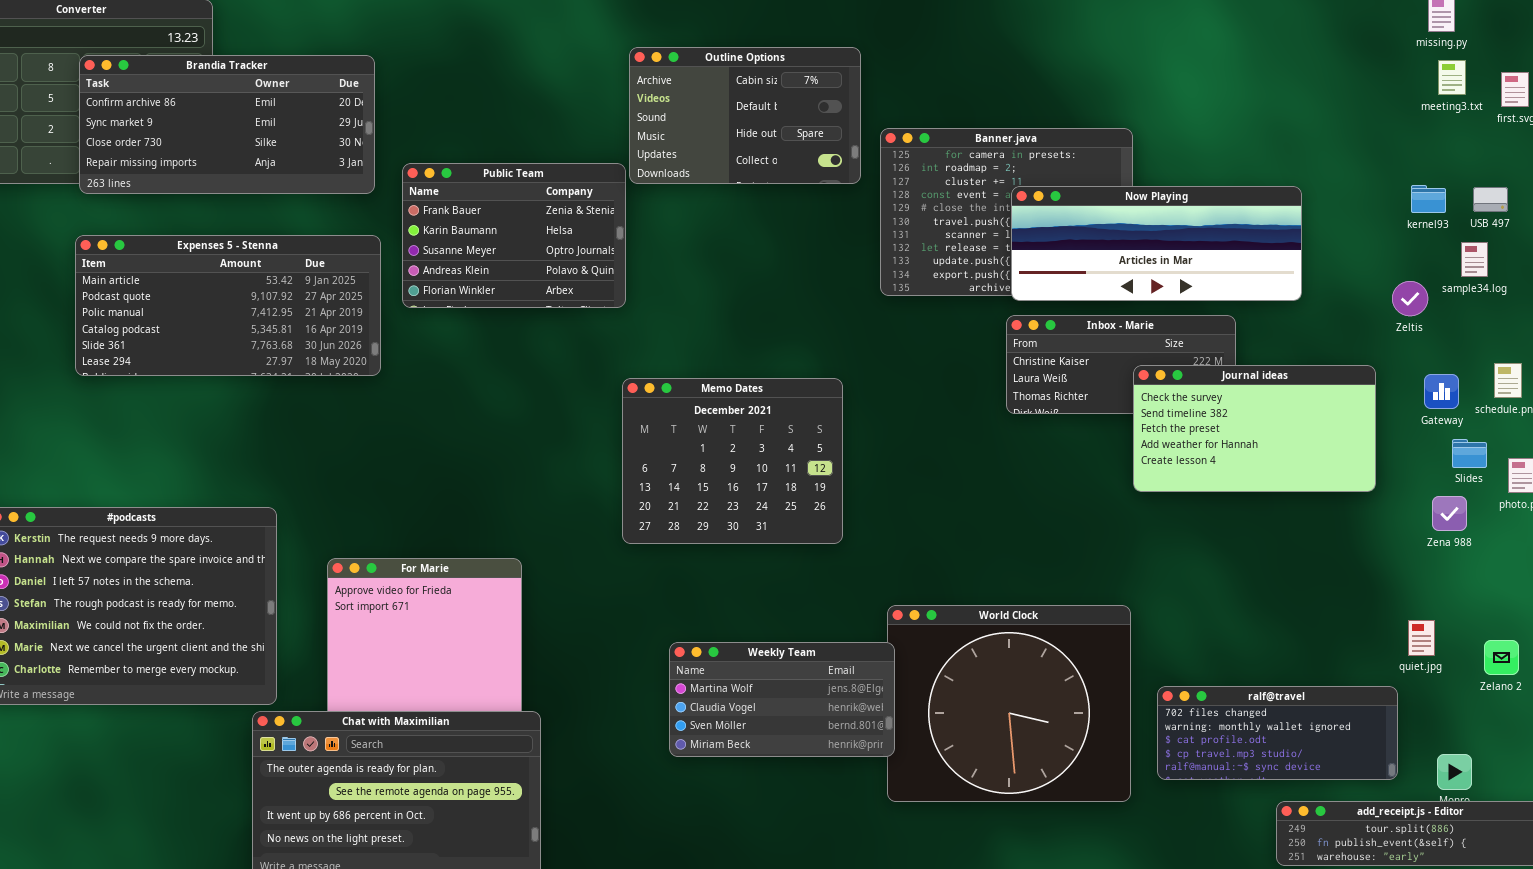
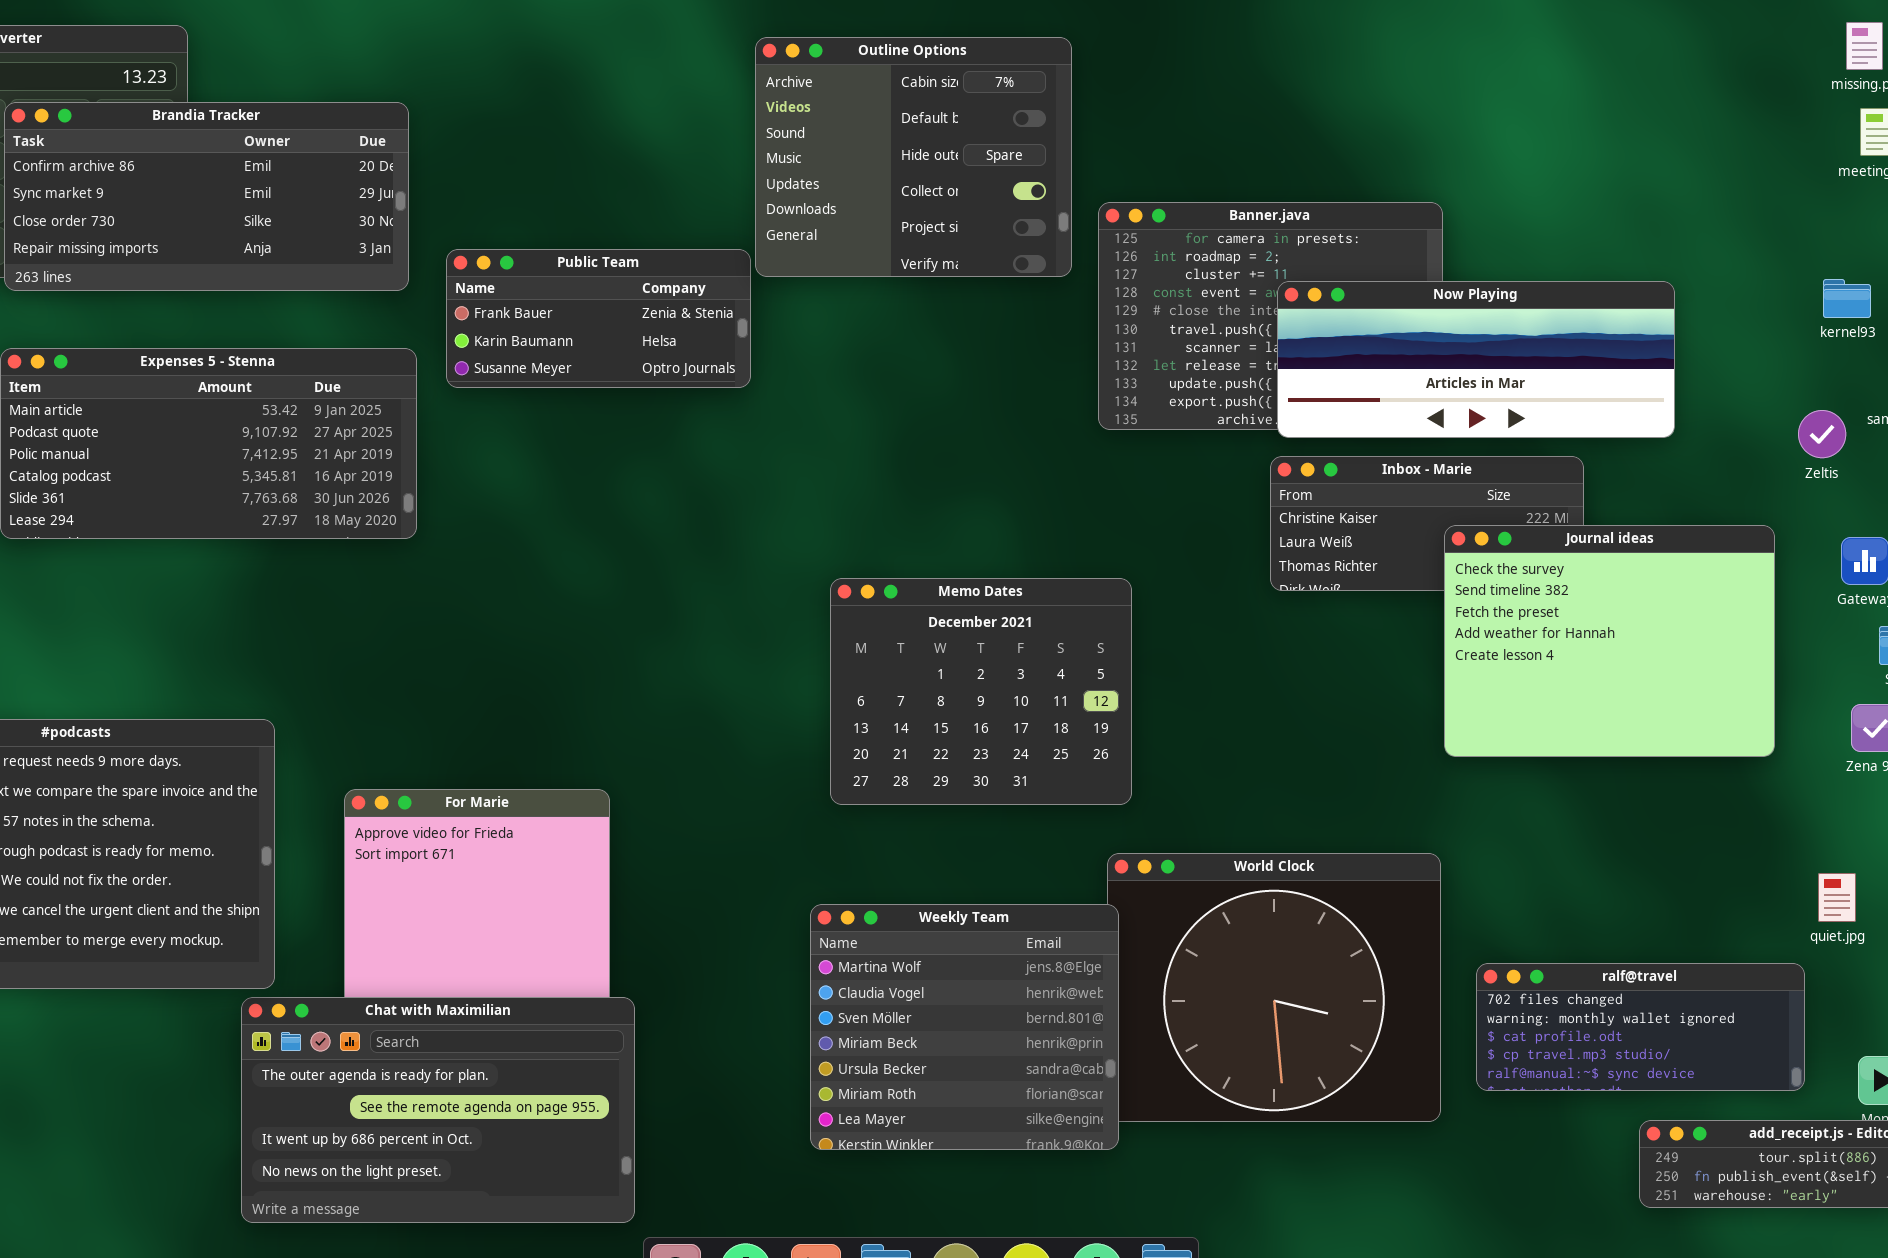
Outline Options: [629,47,861,184] -> [755,37,1072,277], resized
Public Team: [402,163,626,308] -> [446,249,751,388], resized
Journal ideas: [1133,365,1376,492] -> [1444,525,1775,757], resized
Memo Dates: [622,378,843,544] -> [830,578,1132,805], moved
Weekly Team: [669,642,895,757] -> [810,904,1119,1150], resized

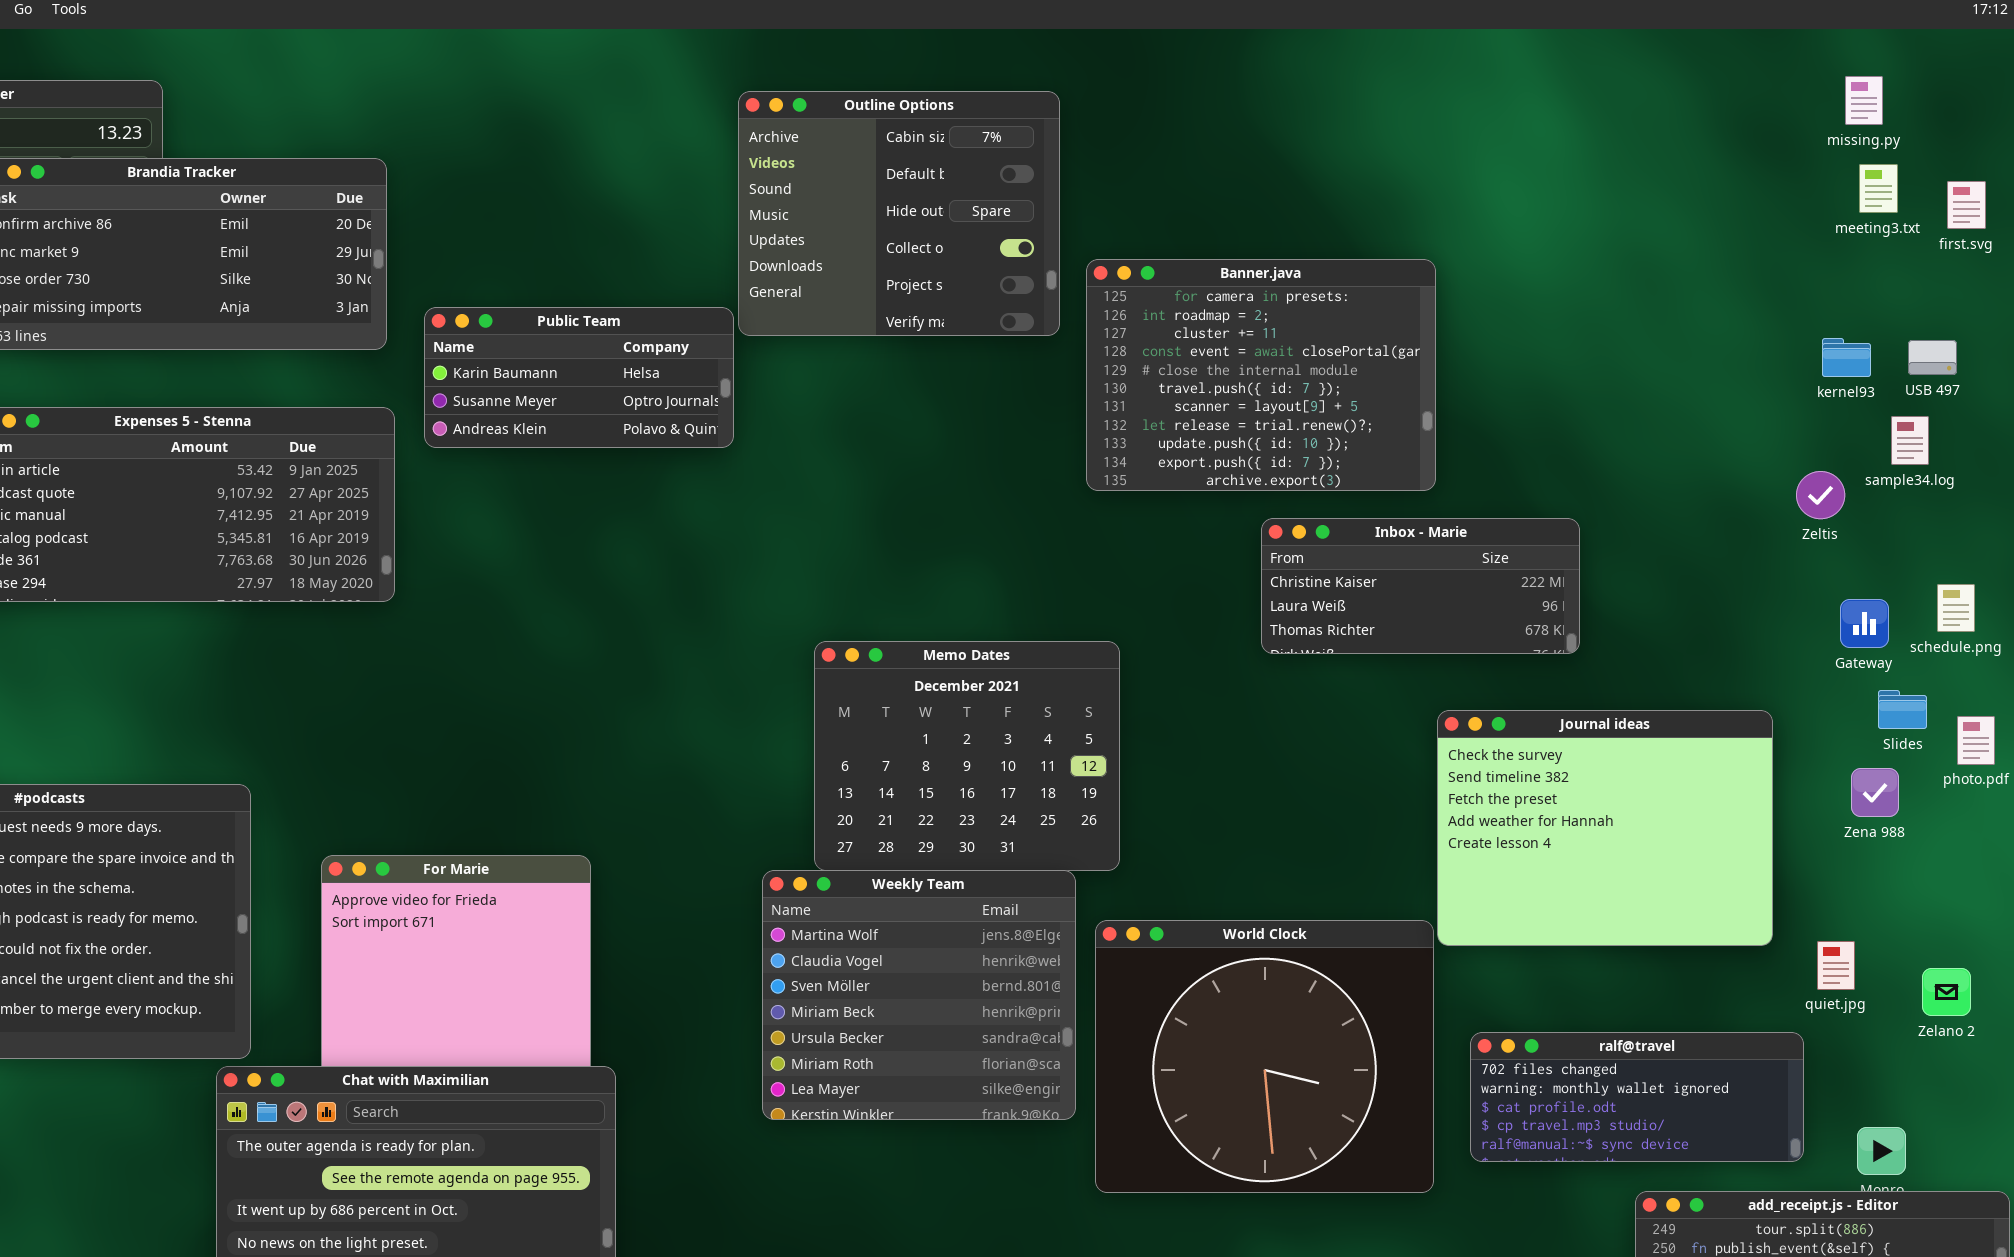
Public Team: [446,249,751,388] -> [424,307,734,448], scrolled down 1 row
Now Playing: [1277,281,1675,438] -> none, closed
Journal ideas: [1444,525,1775,757] -> [1437,710,1773,946], moved
Weekly Team: [810,904,1119,1150] -> [762,870,1076,1120], moved

